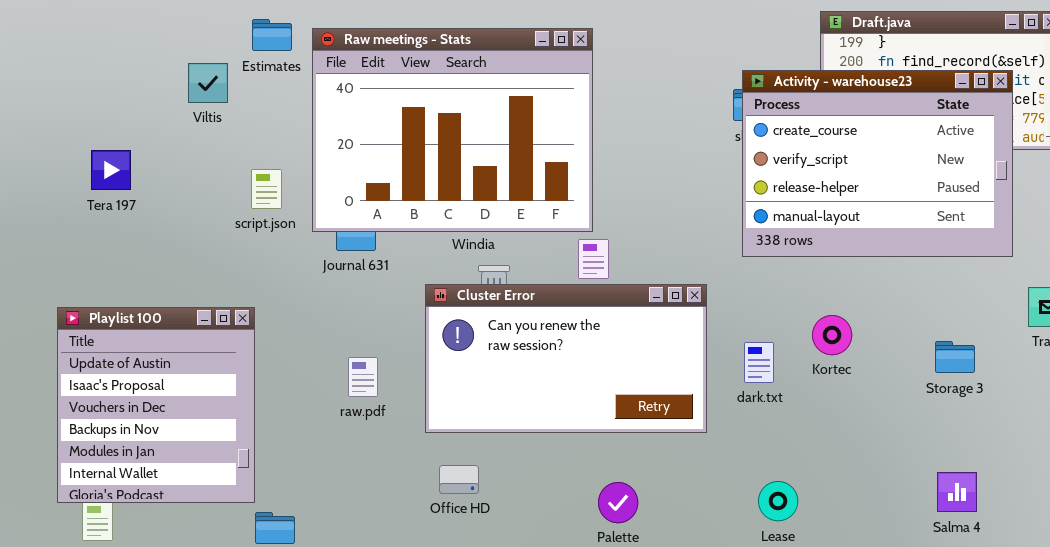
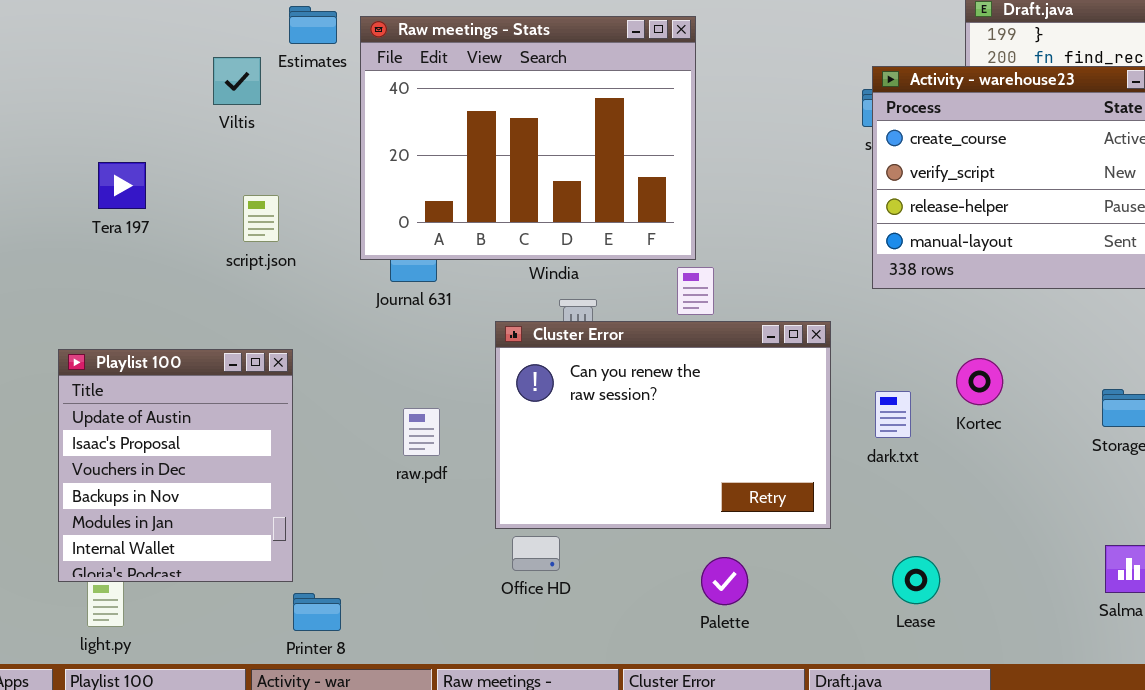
script.json: [251,169,282,209] -> [243,195,279,242], moved
Cluster Error: [425,284,707,433] -> [495,321,831,529], resized

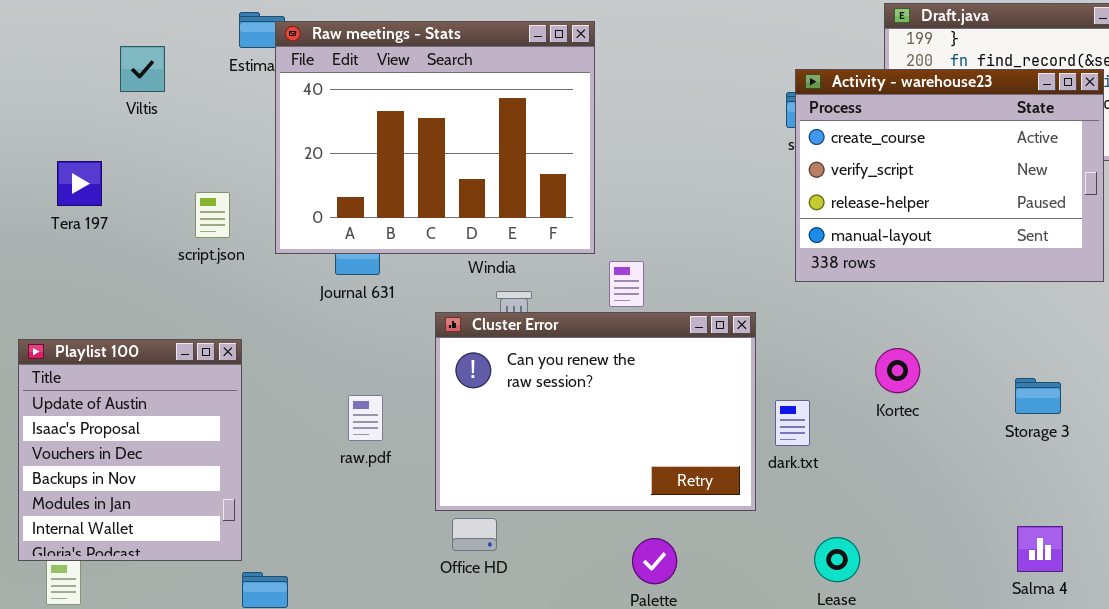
Raw meetings - Stats: [360,16,696,260] -> [275,21,595,254], moved
Viltis: [213,57,261,105] -> [120,46,165,92], moved
dark.txt: [875,391,911,438] -> [775,400,810,446], moved

